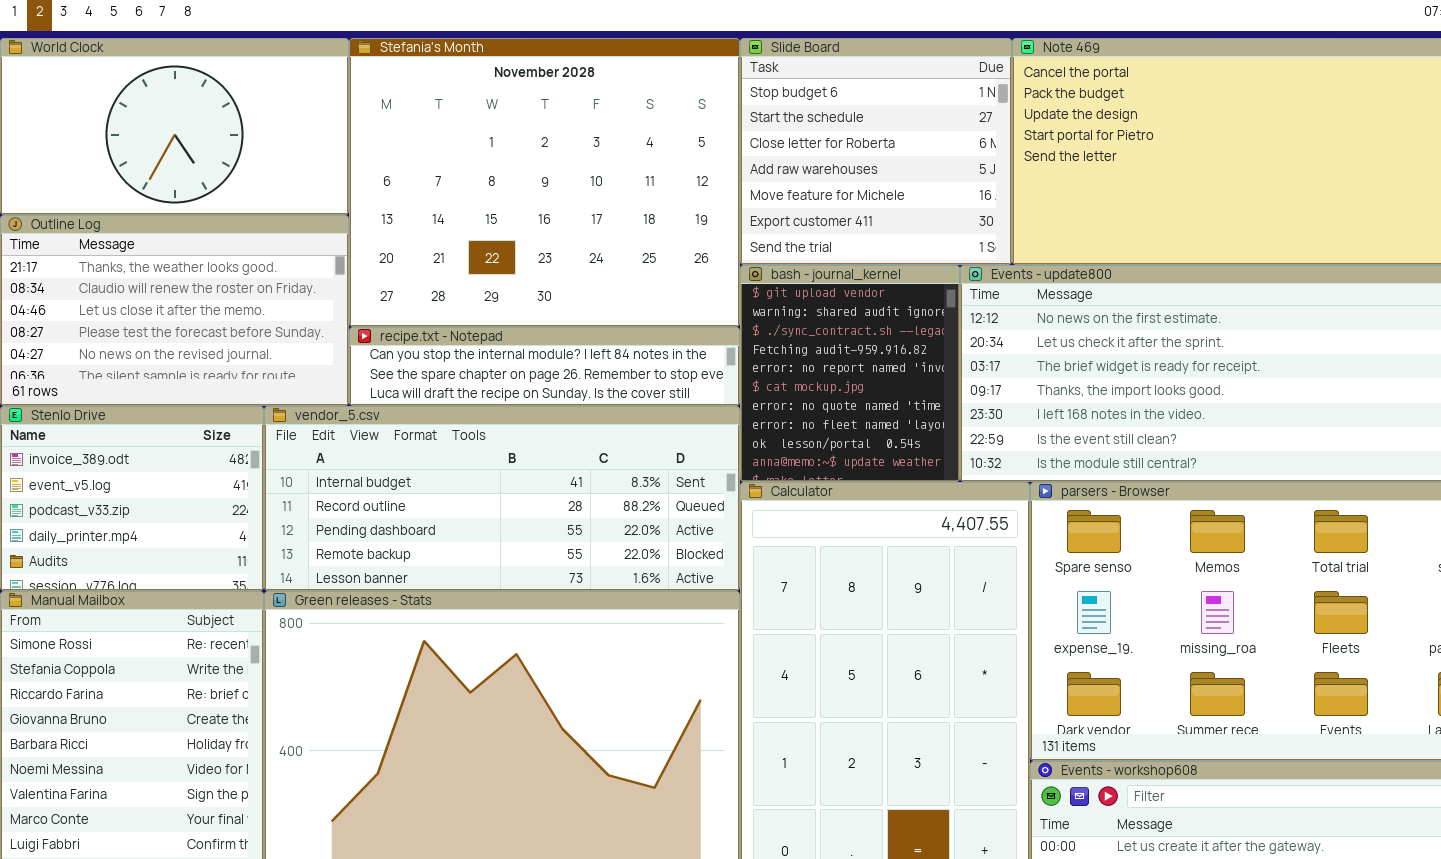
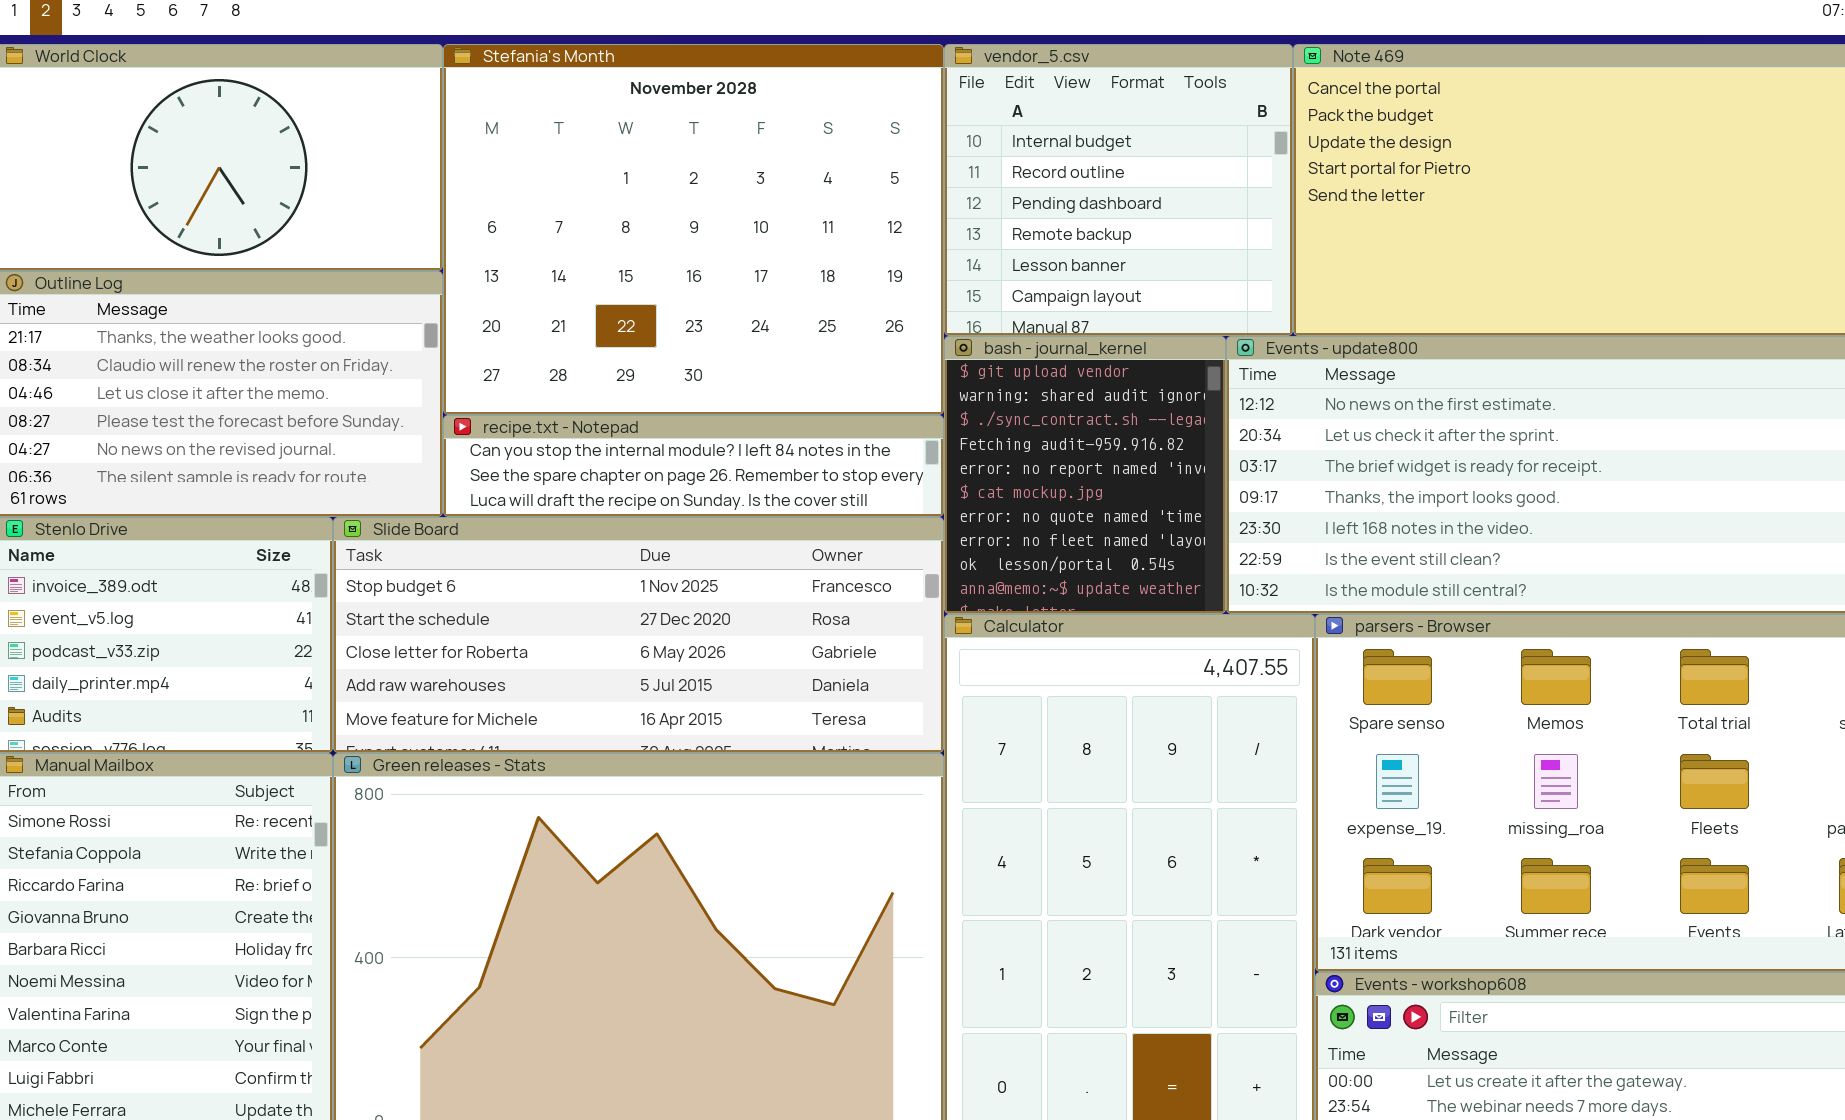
Slide Board: [740,38,1012,265] -> [333,517,944,753], moved, resized
vendor_5.csv: [264,406,740,591] -> [944,44,1293,336], moved, resized

